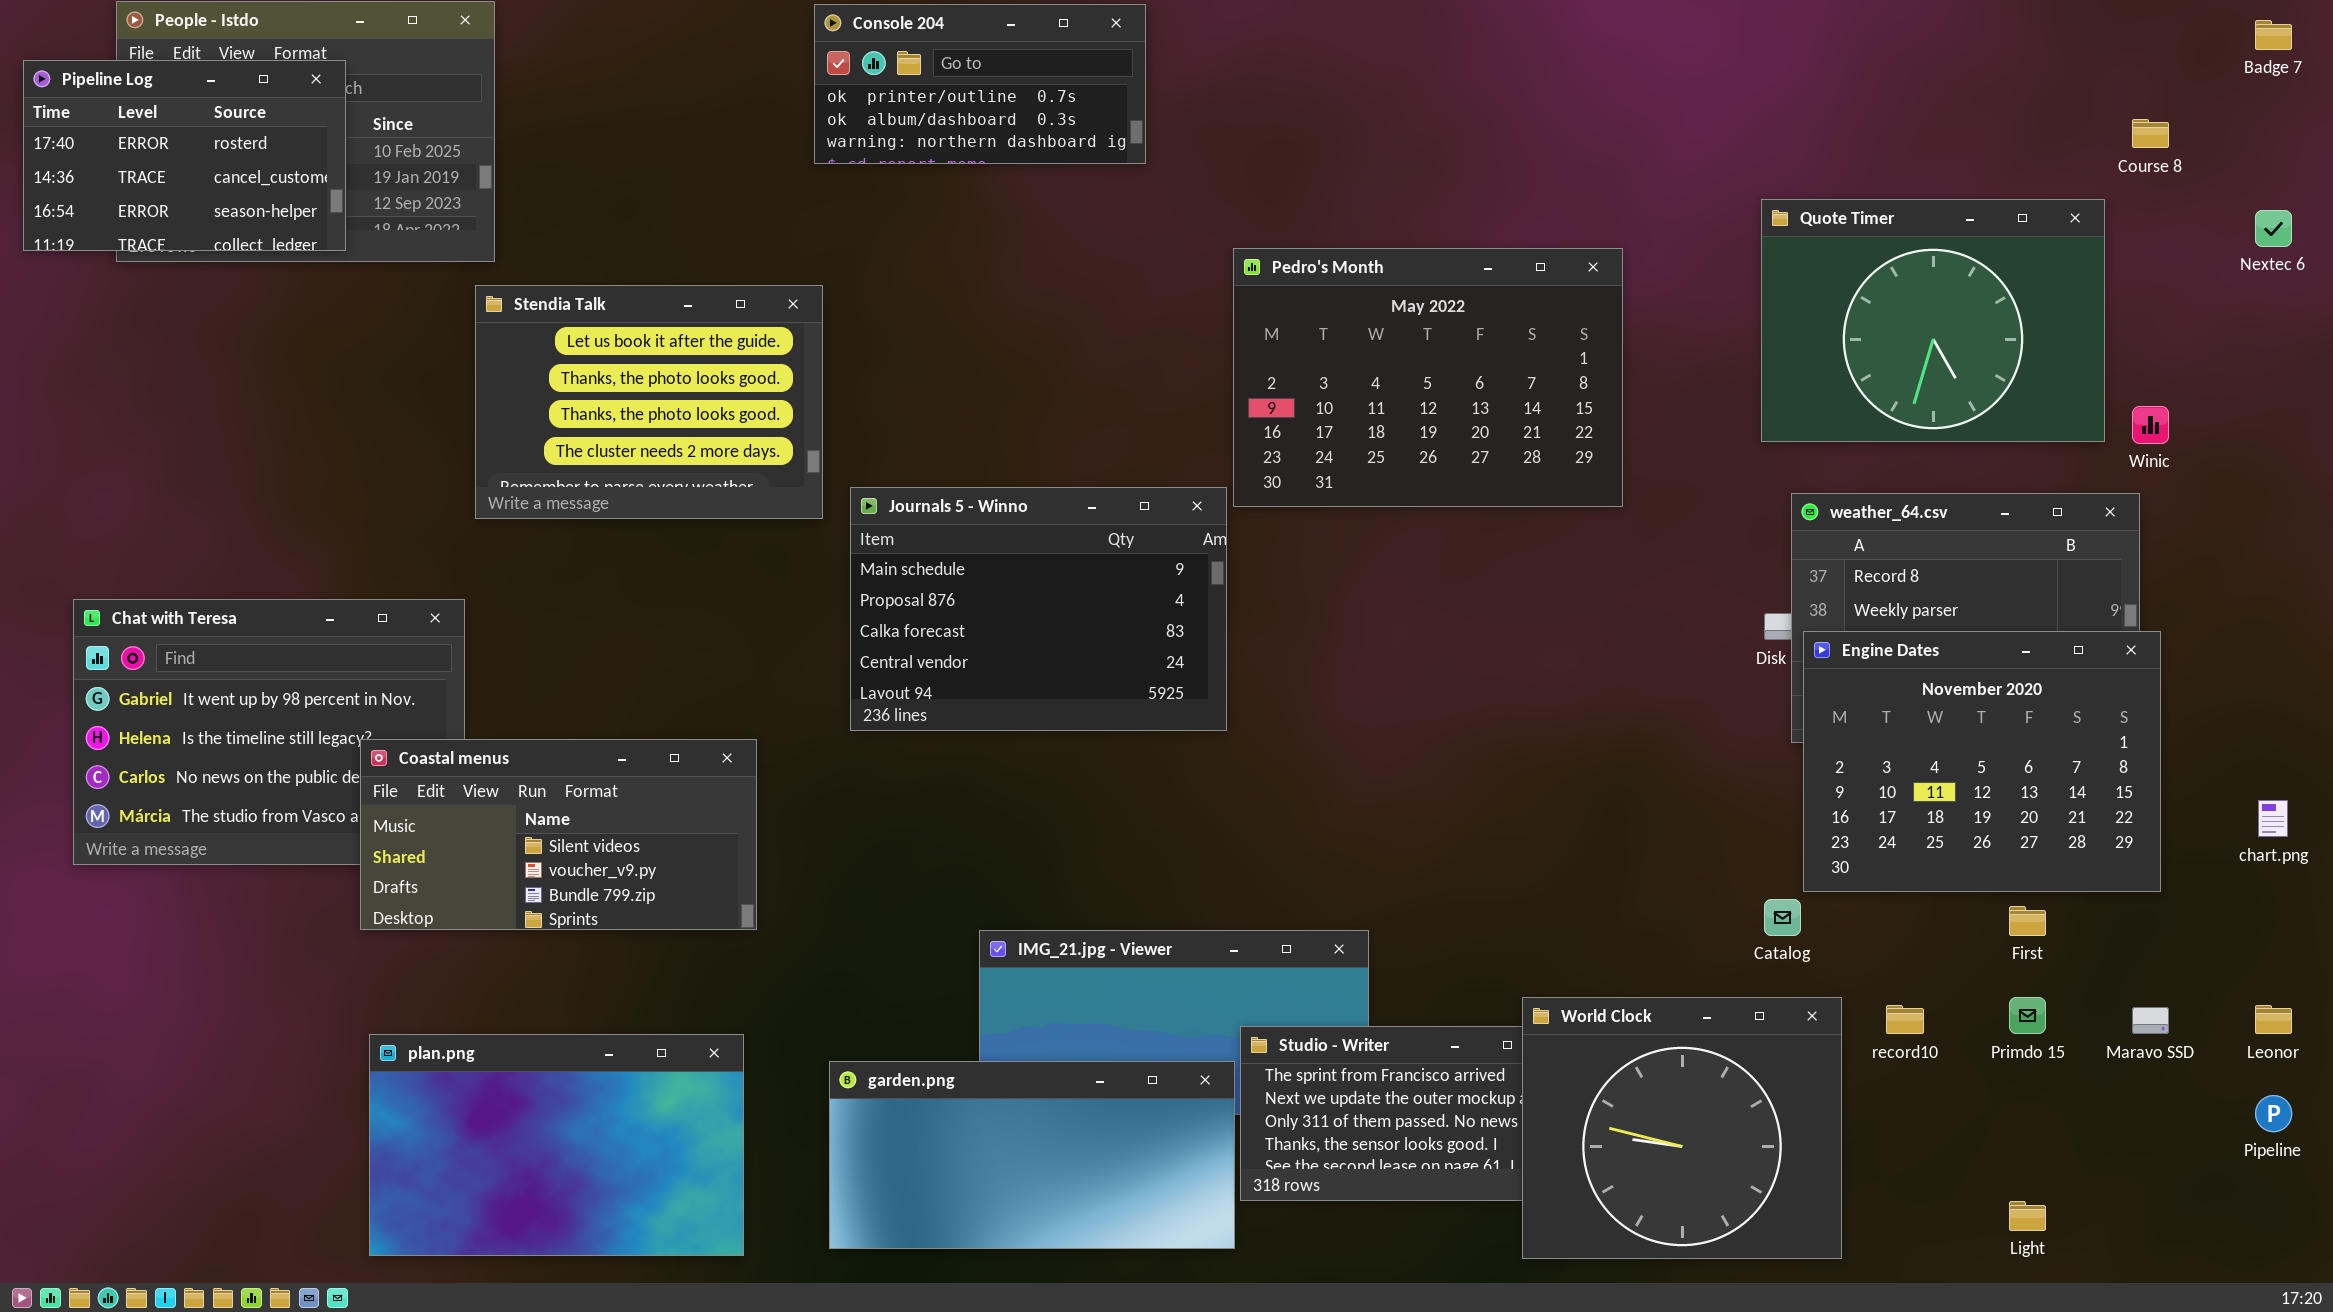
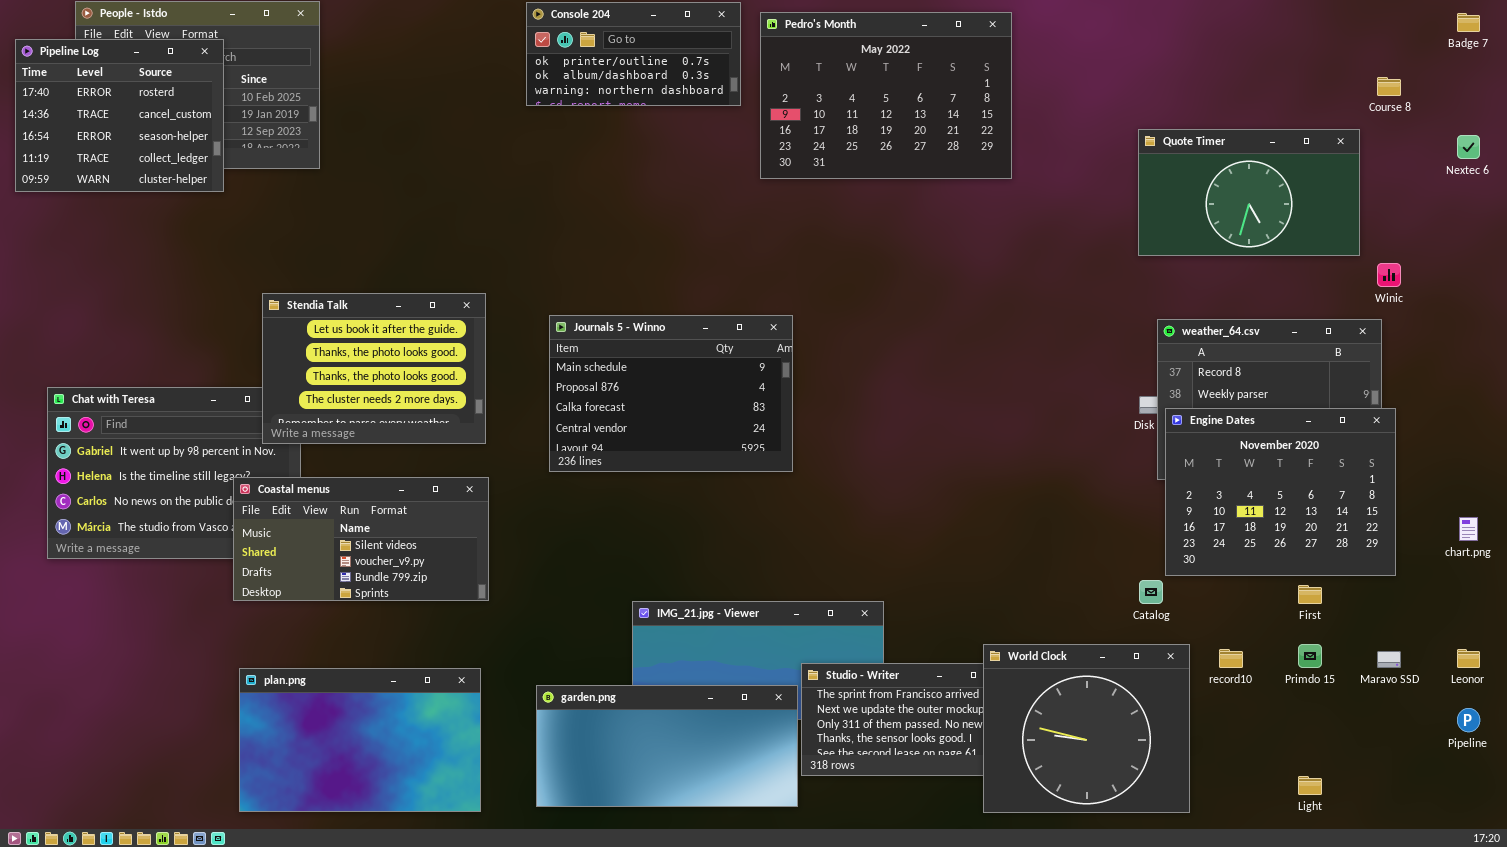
Pipeline Log: [23,60,346,251] -> [15,39,224,192], resized
Quote Timer: [1761,199,2105,442] -> [1138,129,1360,256], resized
Pedro's Month: [1233,248,1623,507] -> [760,12,1012,179], moved
Stendia Talk: [475,285,823,519] -> [262,293,486,444], moved

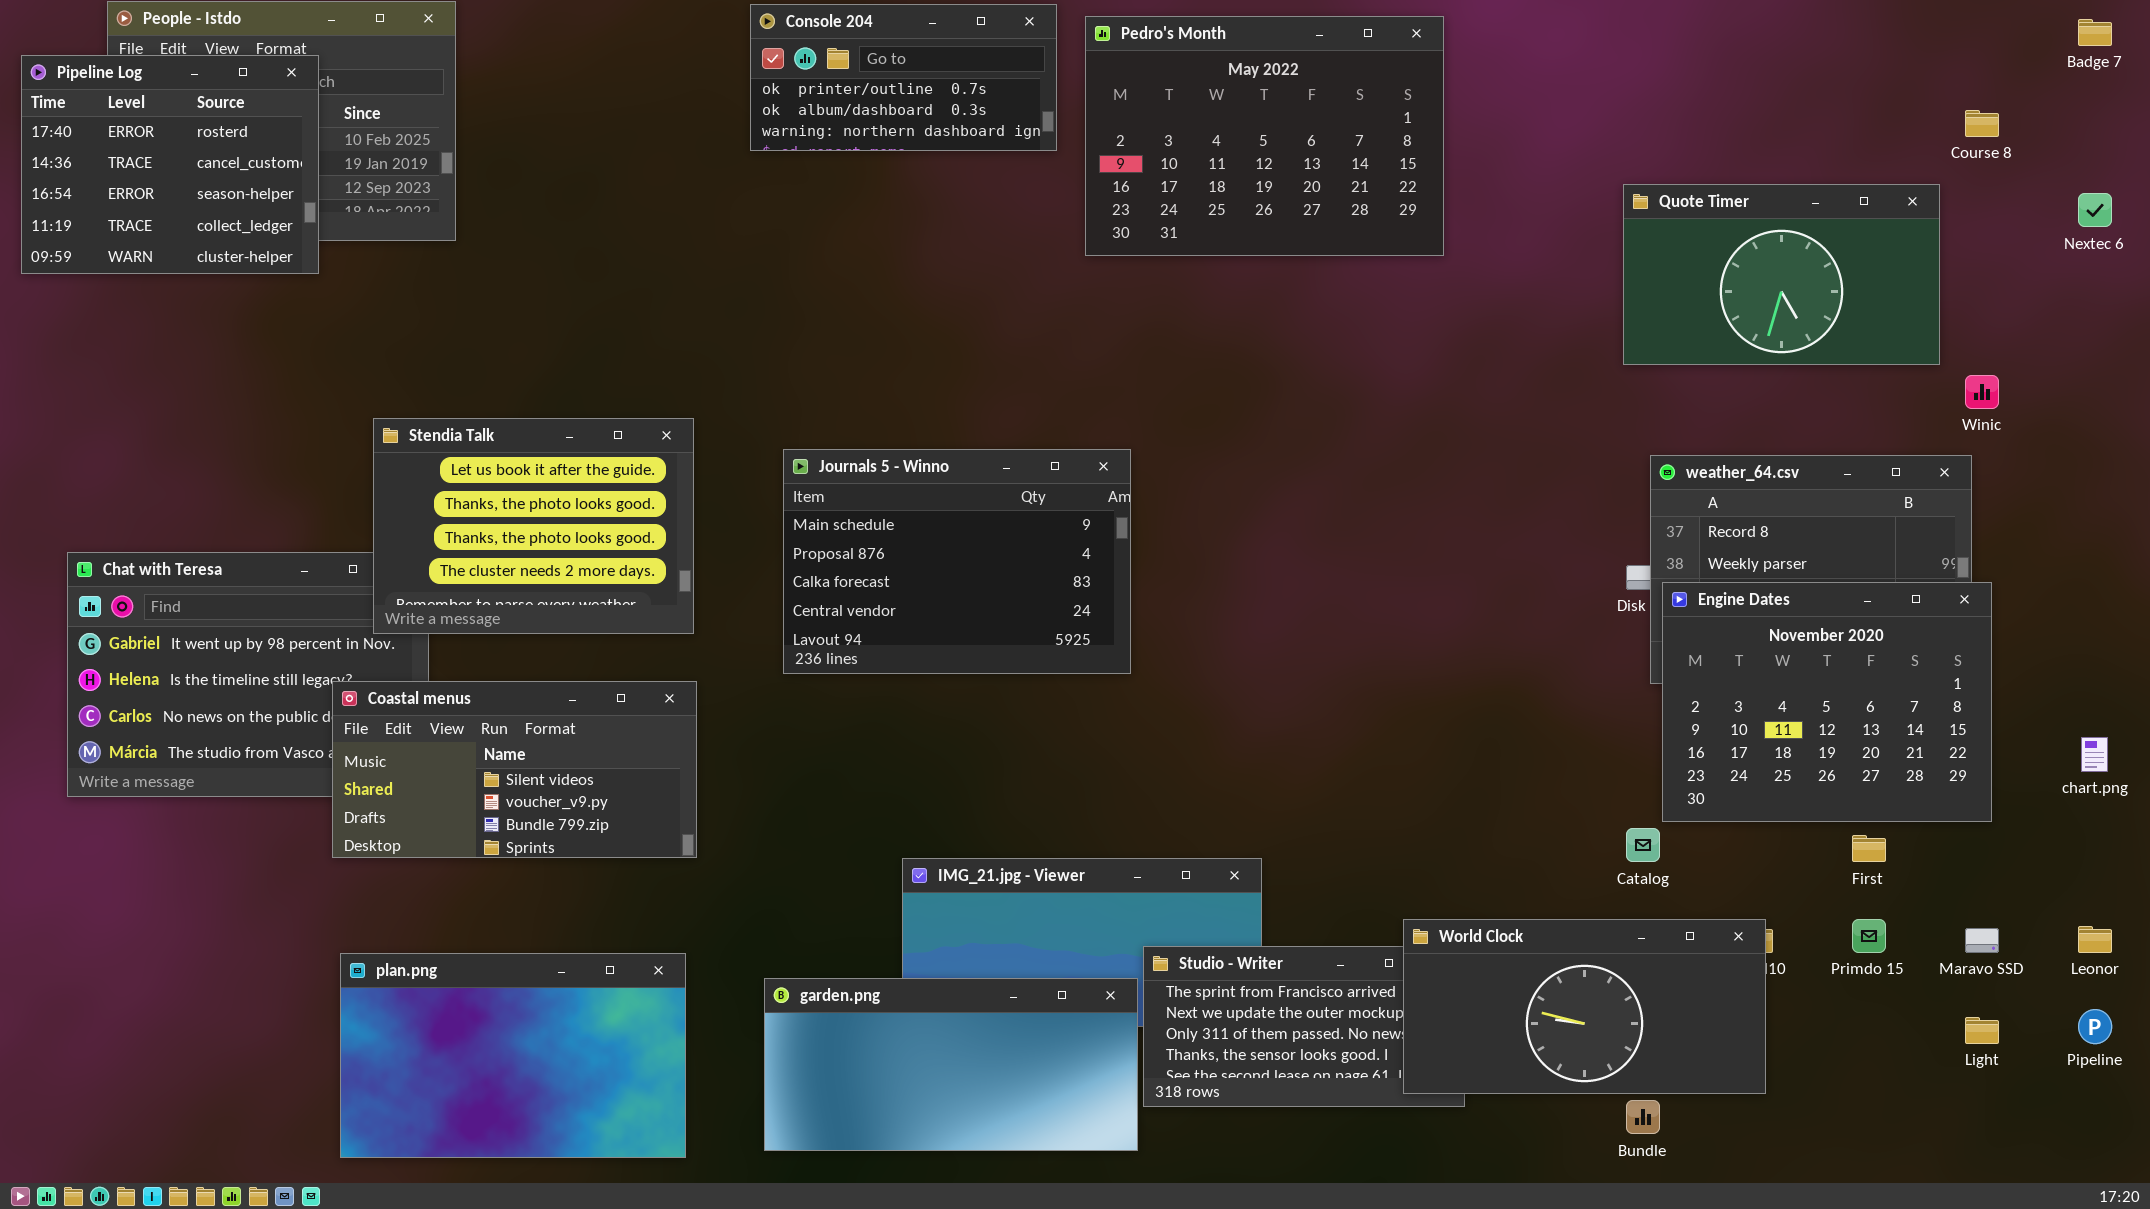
World Clock: [983,644,1190,813] -> [1403,919,1766,1094], resized
Light: [1298,776,1322,795] -> [1965,1017,1999,1044], moved

